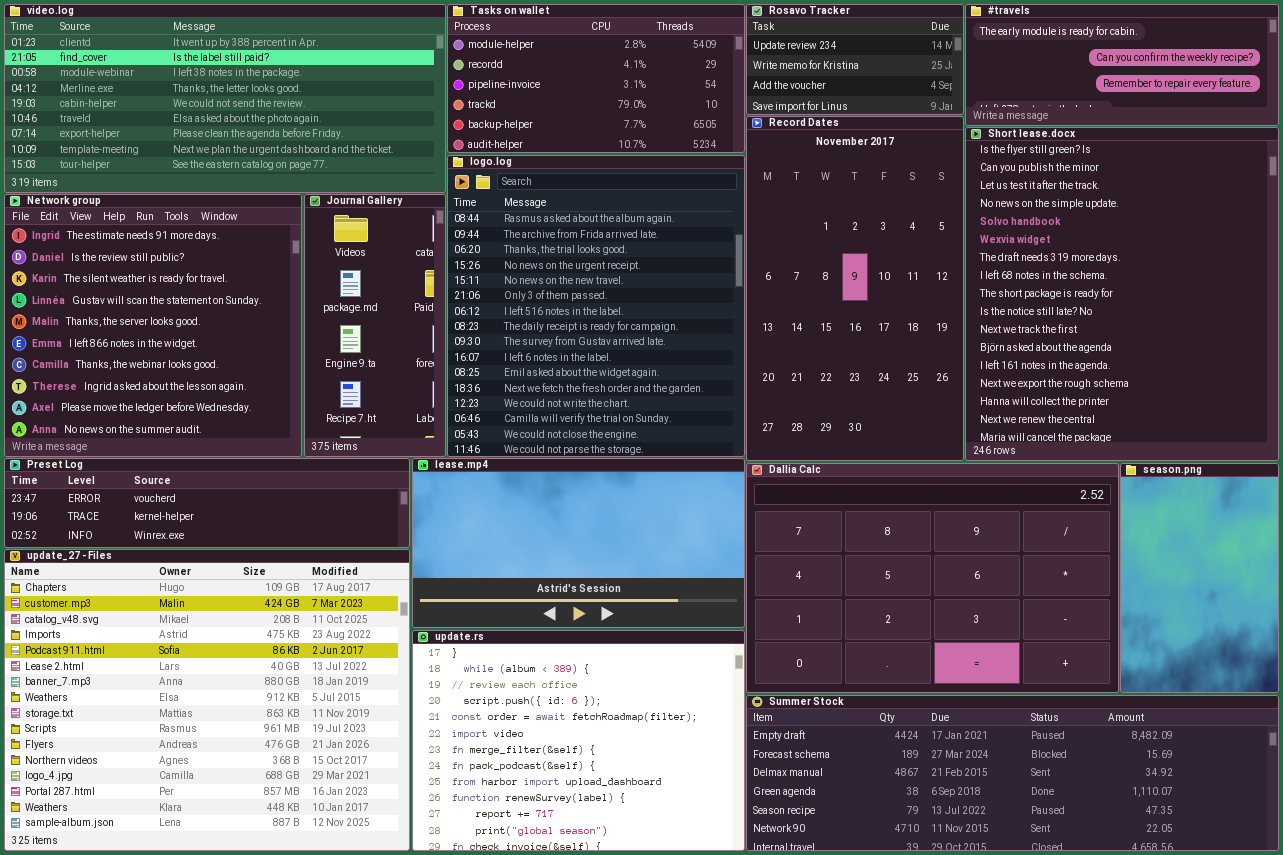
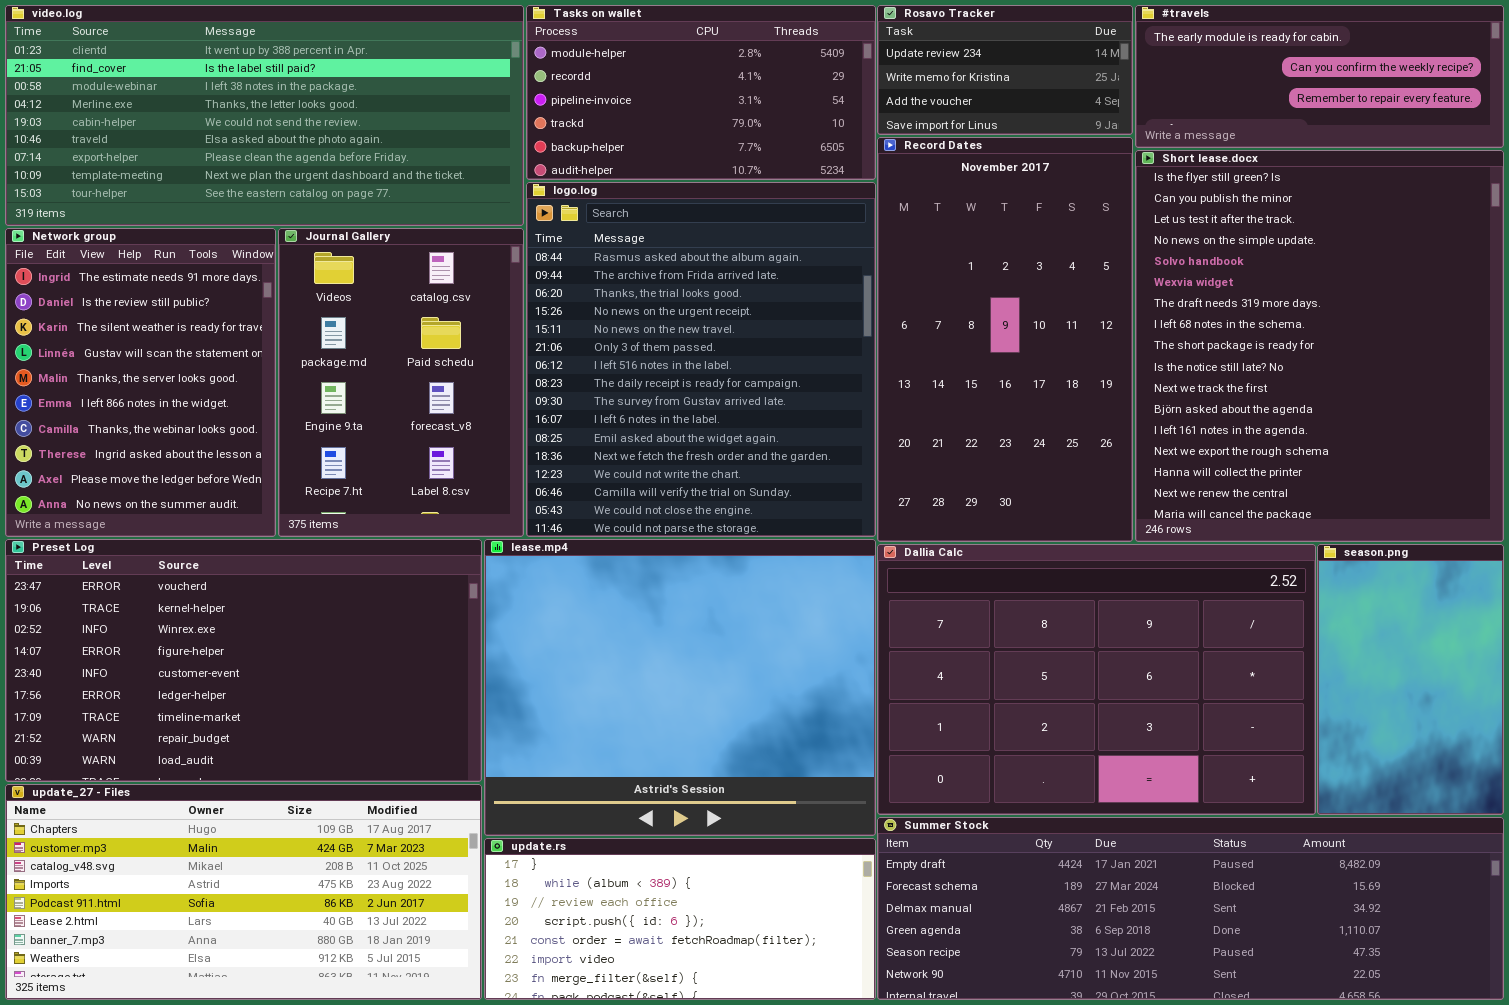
Network group: [4,194,302,457] -> [5,228,276,537], resized
Journal Gallery: [304,194,446,457] -> [278,228,524,537], resized
Preset Log: [4,458,410,548] -> [5,539,482,782], resized
lease.mp4: [412,458,745,628] -> [484,539,876,836], resized
update_27 - Files: [4,549,410,851] -> [5,784,482,1000], resized
update.rs: [412,630,745,851] -> [484,838,876,1000], resized

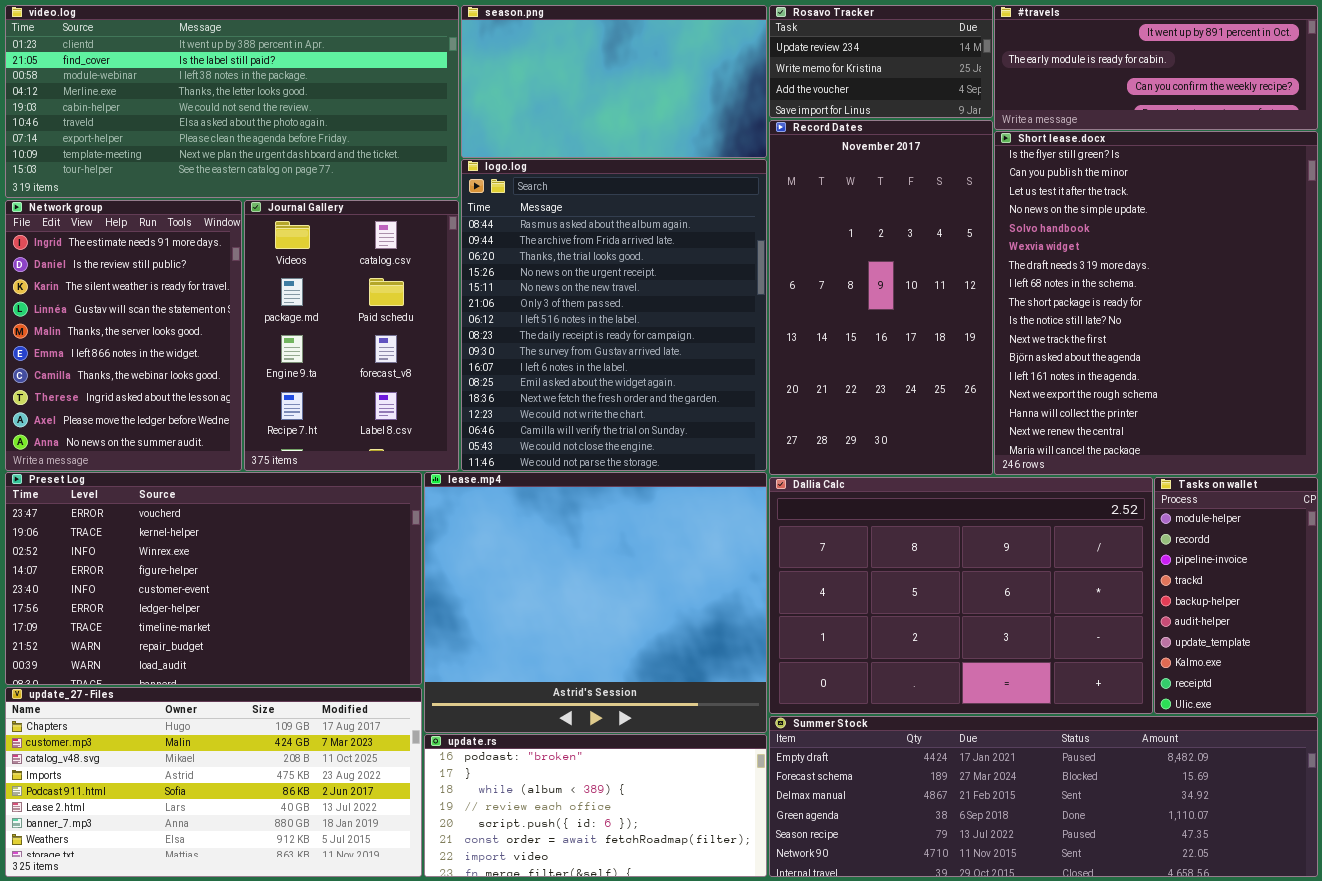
Tasks on wallet: [526,5,876,180] -> [1154,477,1318,714], moved, resized
#travels: [1135,5,1504,148] -> [994,5,1318,130], scrolled up 1 row
season.png: [1317,544,1504,815] -> [461,5,767,158], moved, resized
update.rs: [484,838,876,1000] -> [424,734,767,877], scrolled up 1 row

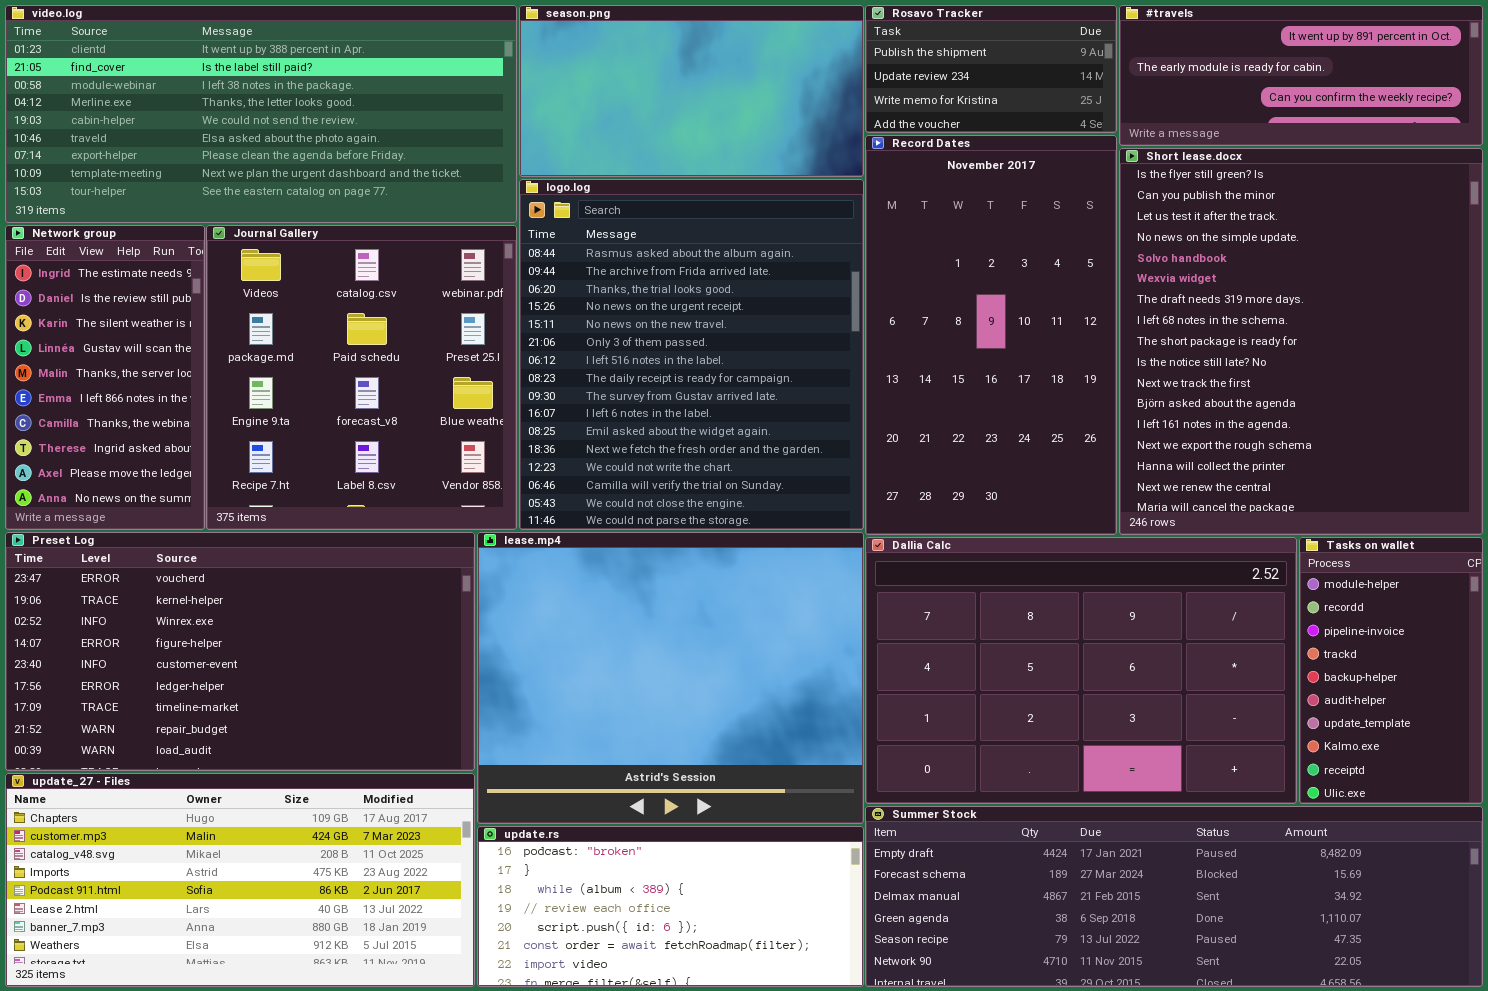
Rosavo Tracker: [769,5,993,118] -> [865,5,1117,133], scrolled up 1 row
Network group: [5,200,242,471] -> [5,225,205,530], resized
Journal Gallery: [244,200,459,471] -> [206,225,517,530], resized

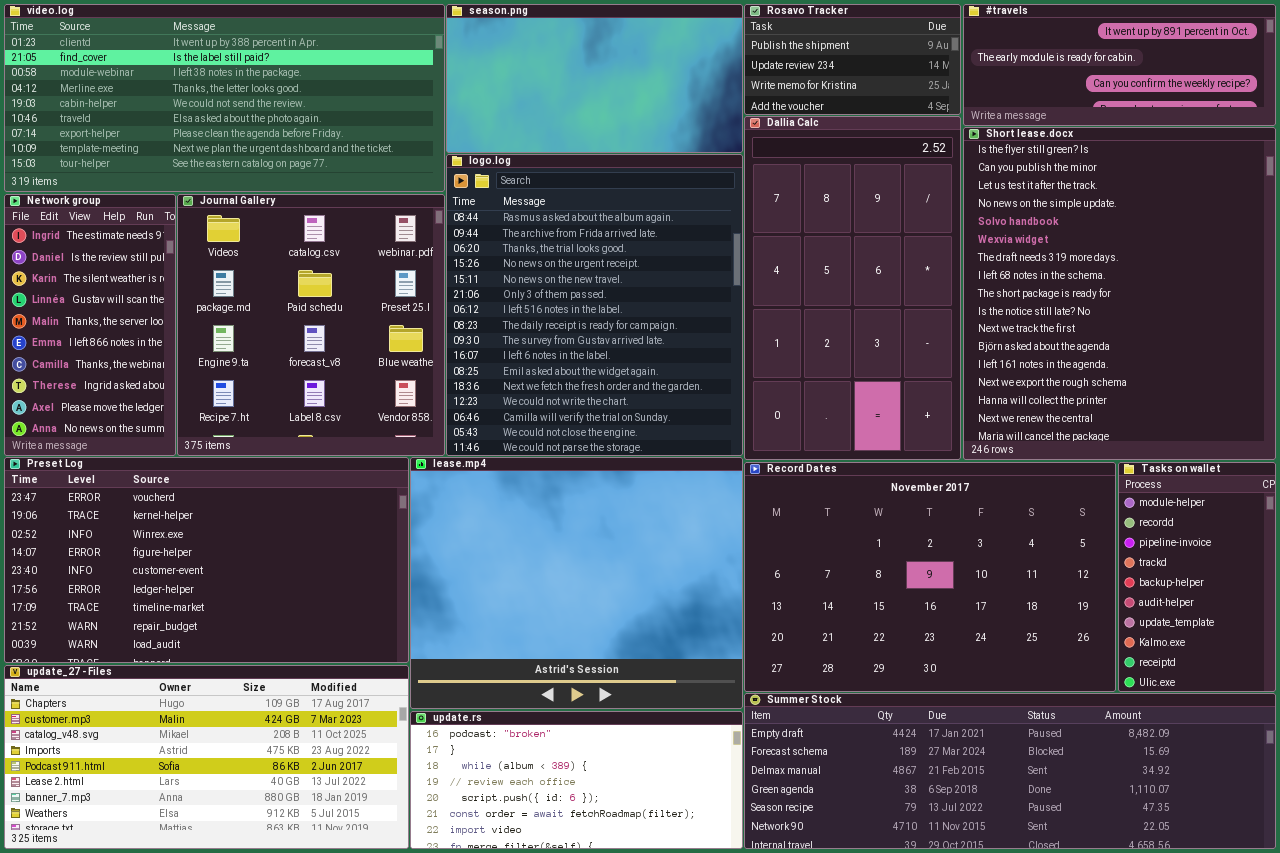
Record Dates: [865,135,1117,535] -> [744,462,1116,692], moved, resized
Dallia Calc: [865,537,1297,804] -> [744,116,961,460], moved, resized

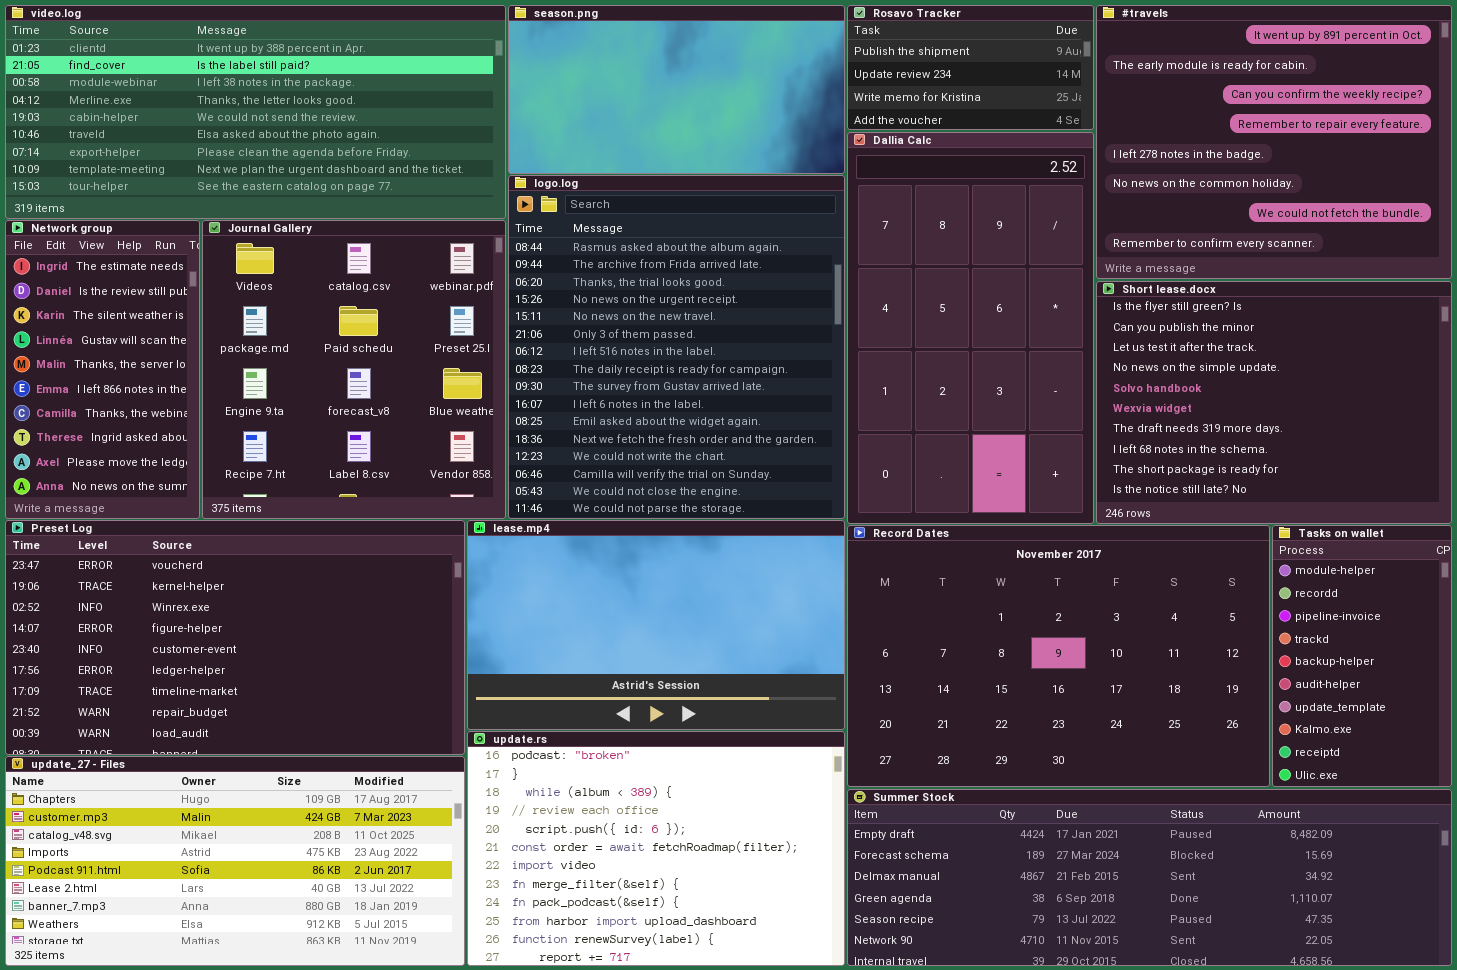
#travels: [963,4,1276,126] -> [1096,5,1452,279], resized
Short lease.docx: [963,127,1276,460] -> [1096,281,1452,524], resized
lease.mp4: [410,457,743,709] -> [467,520,845,730], resized
update.rs: [410,711,743,849] -> [467,731,845,966], resized

